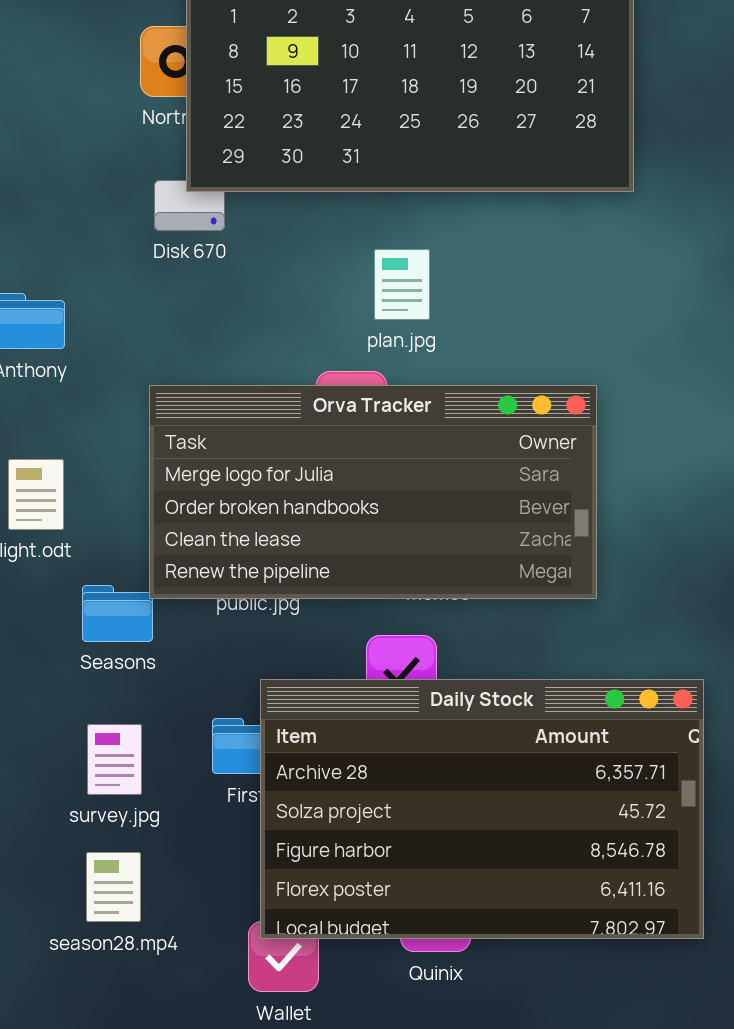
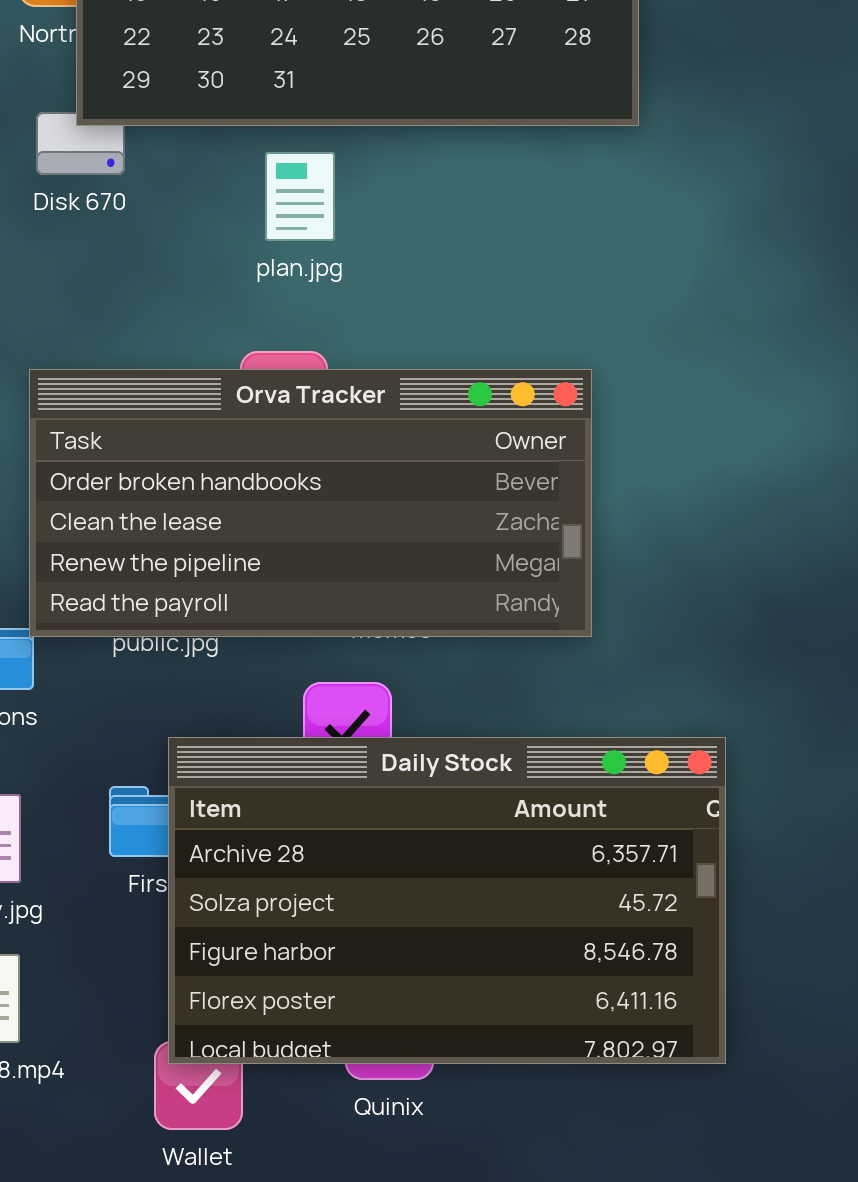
plan.jpg: [374,249,430,320] -> [265,152,335,241], moved
Orva Tracker: [149,385,597,599] -> [29,369,592,637], scrolled down 1 row

